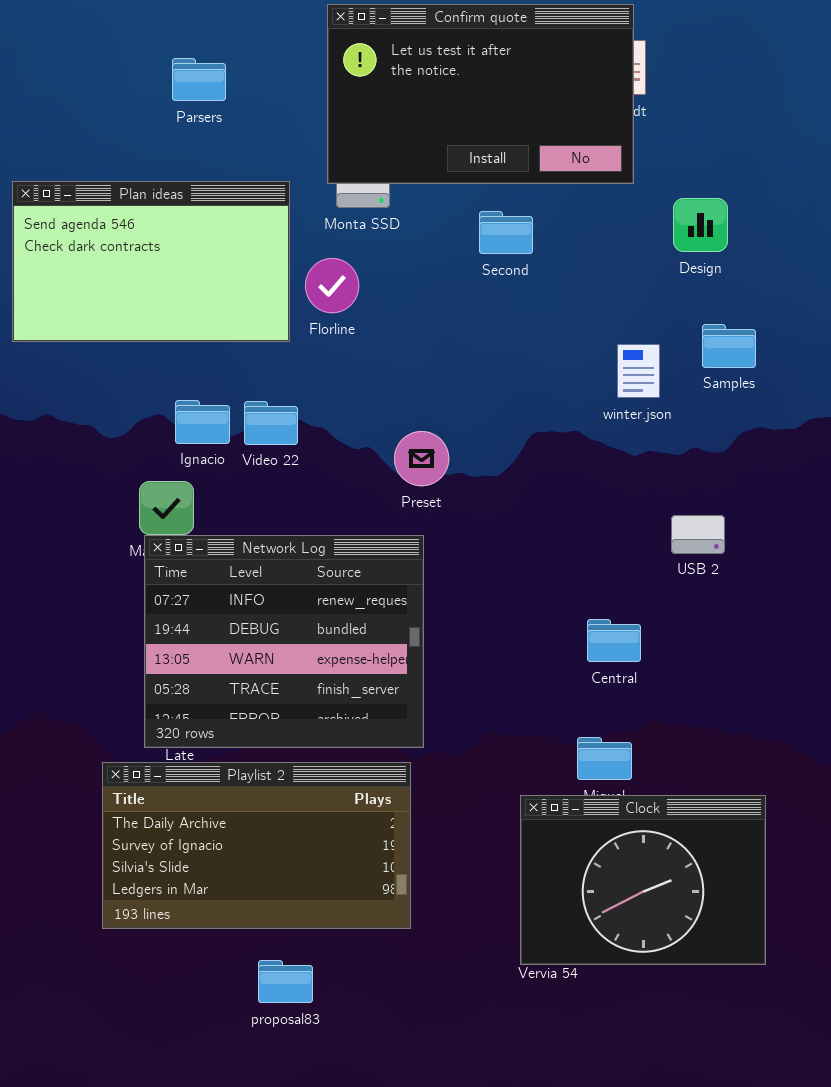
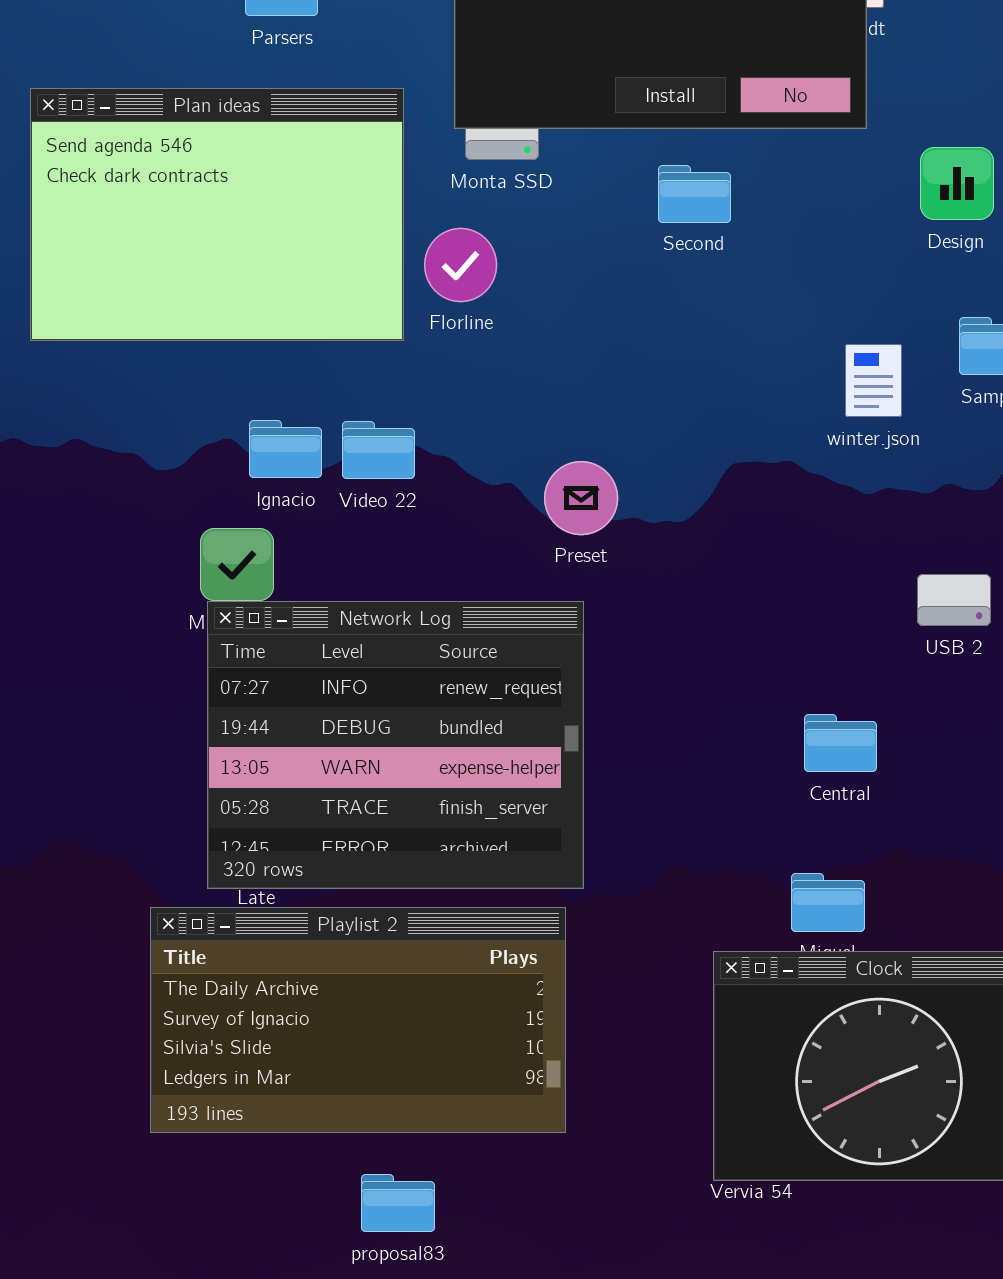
Plan ideas: [12,181,290,342] -> [30,88,404,341], resized

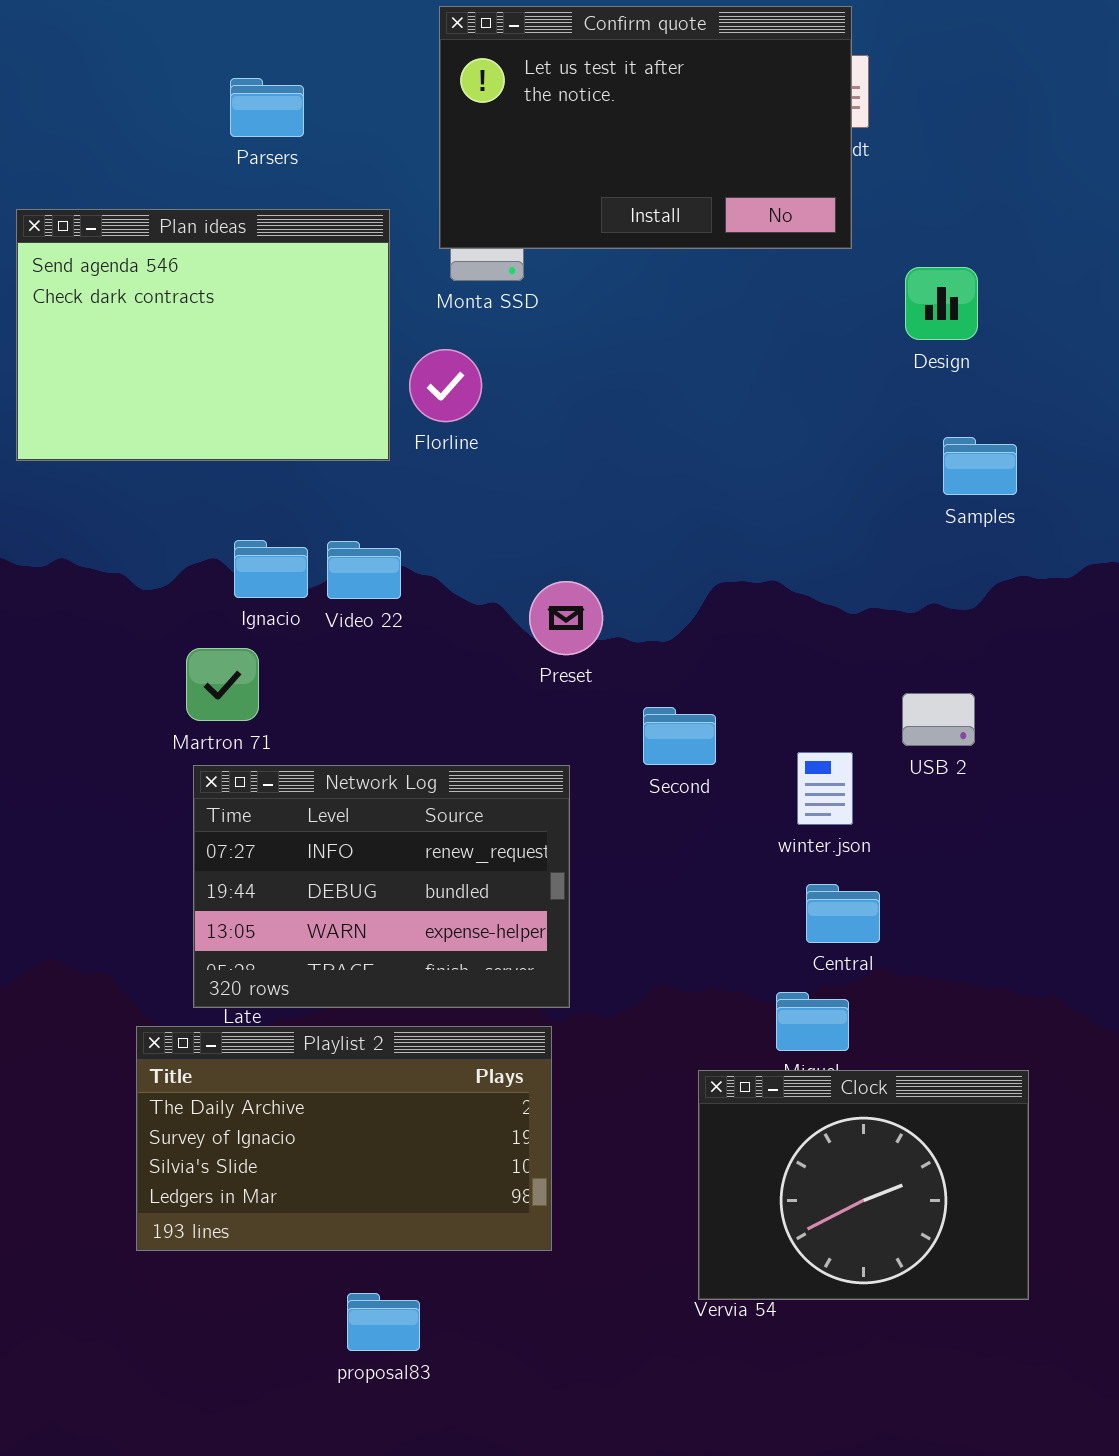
Second: [658,165,731,223] -> [643,707,716,765], moved
winter.json: [845,344,902,417] -> [797,752,853,825], moved
Network Log: [207,601,584,889] -> [193,765,570,1008], resized
Central: [804,714,877,772] -> [806,884,880,943], moved

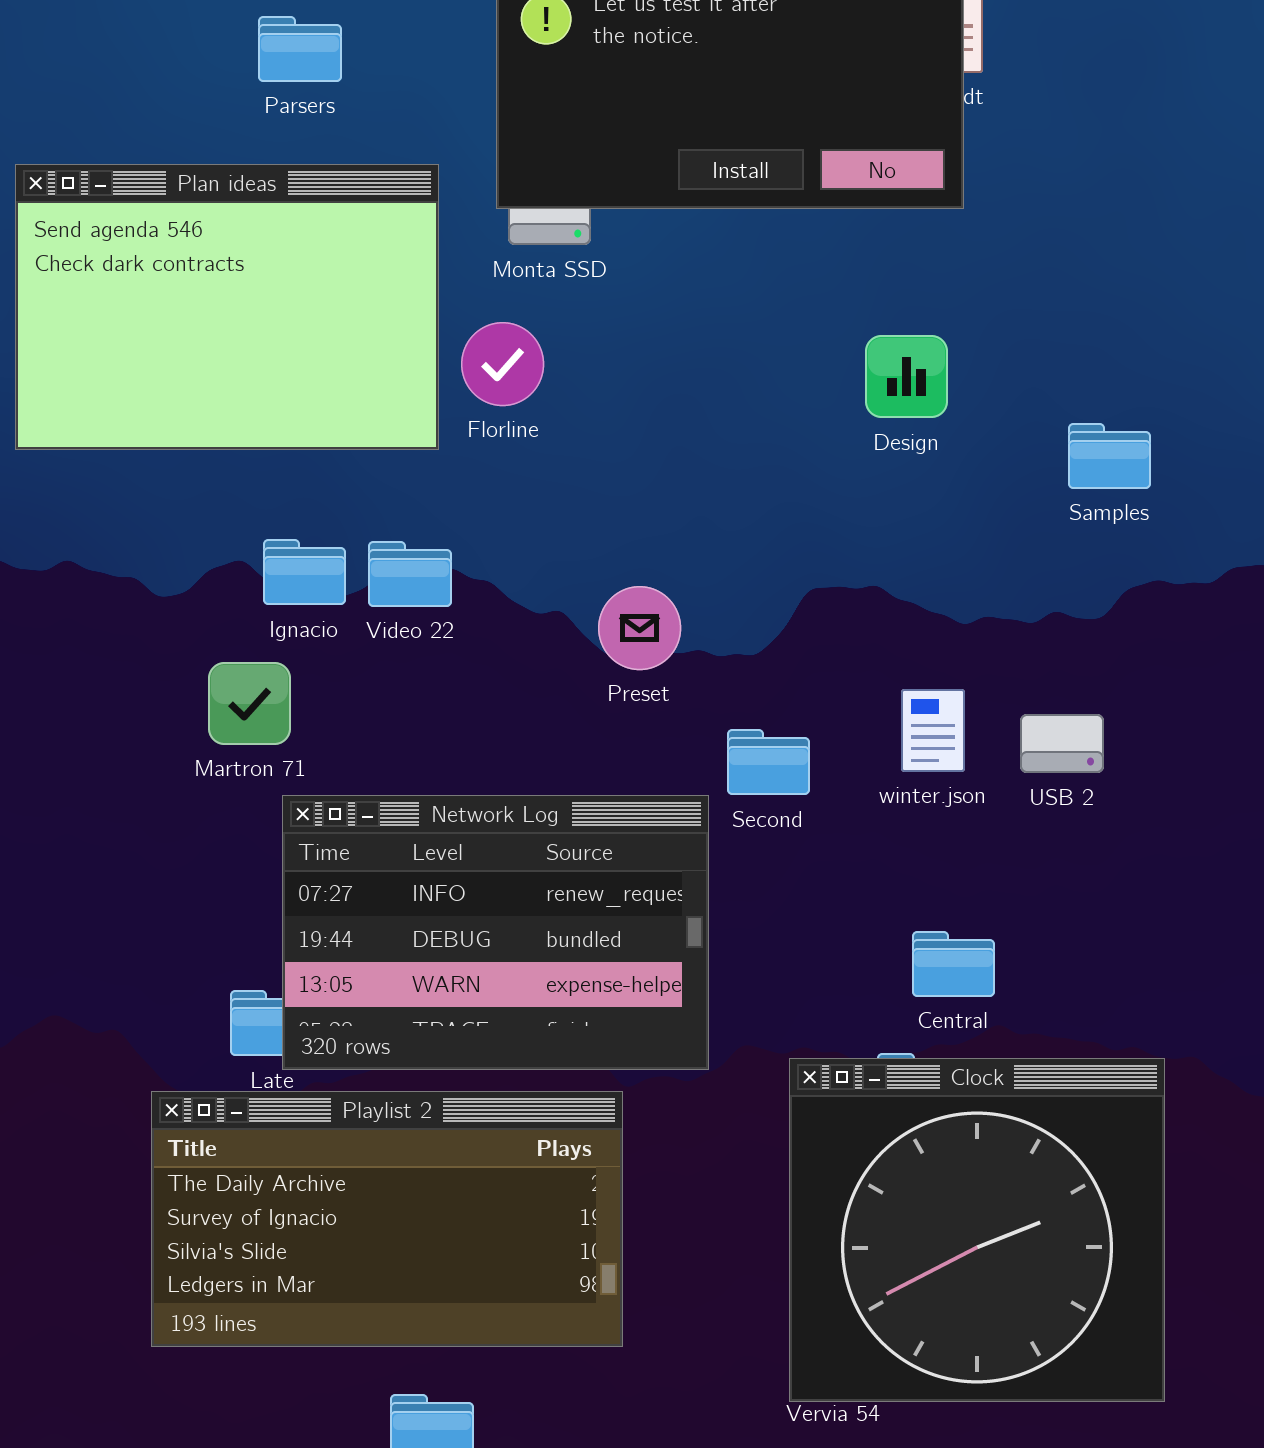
Design: [905,267,978,340] -> [865,335,948,418], moved
winter.json: [797,752,853,825] -> [901,689,965,772], moved
Network Log: [193,765,570,1008] -> [282,795,709,1070], moved
Clock: [698,1070,1029,1300] -> [789,1058,1165,1402], resized

